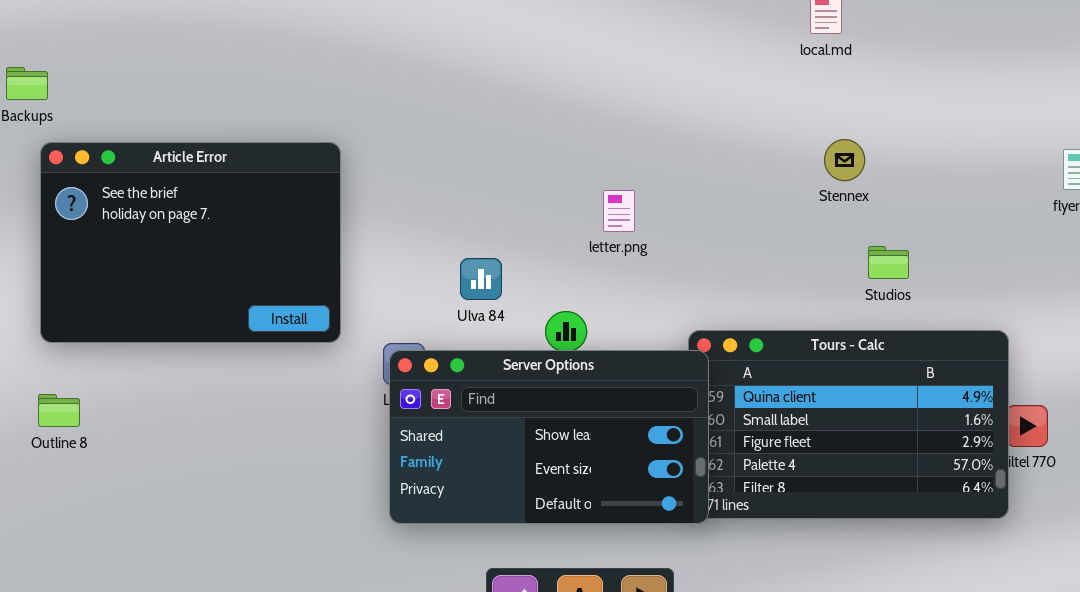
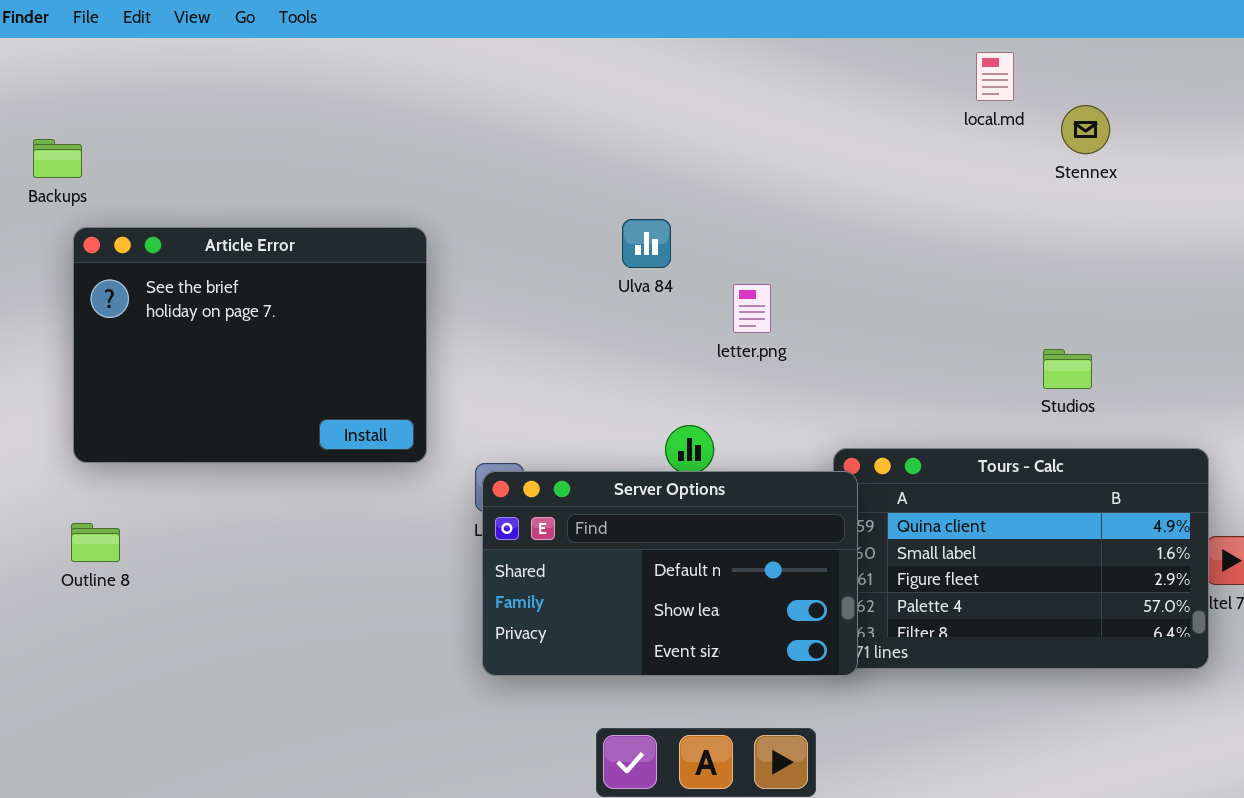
Stennex: [824,139,865,181] -> [1061,105,1110,154], moved
Ulva 84: [460,258,502,300] -> [622,219,671,268], moved
Server Options: [389,350,709,524] -> [482,471,858,676], scrolled up 1 row

